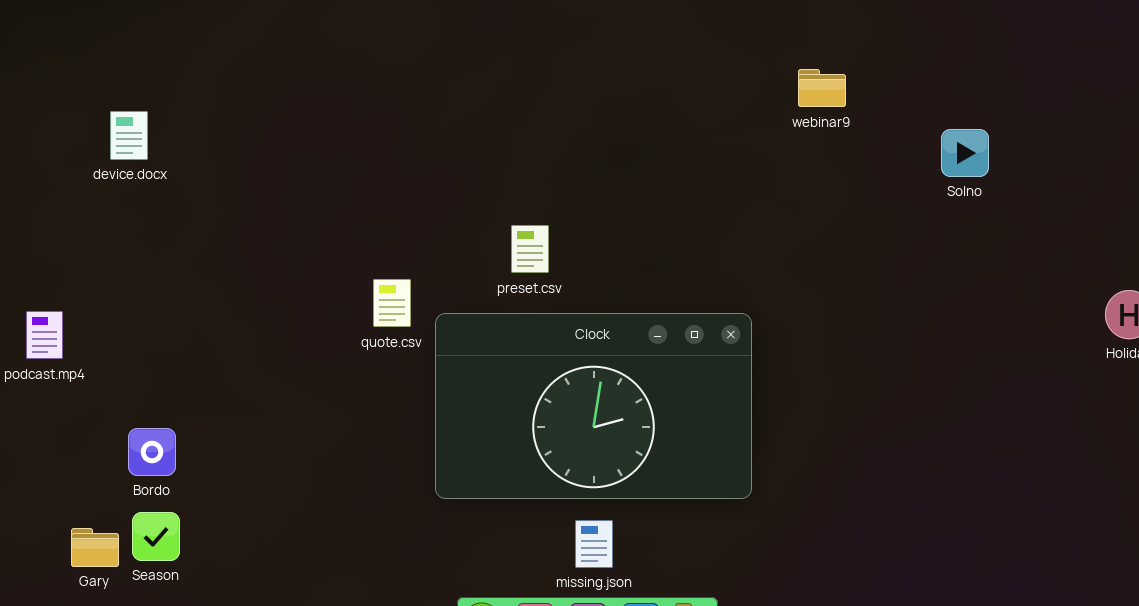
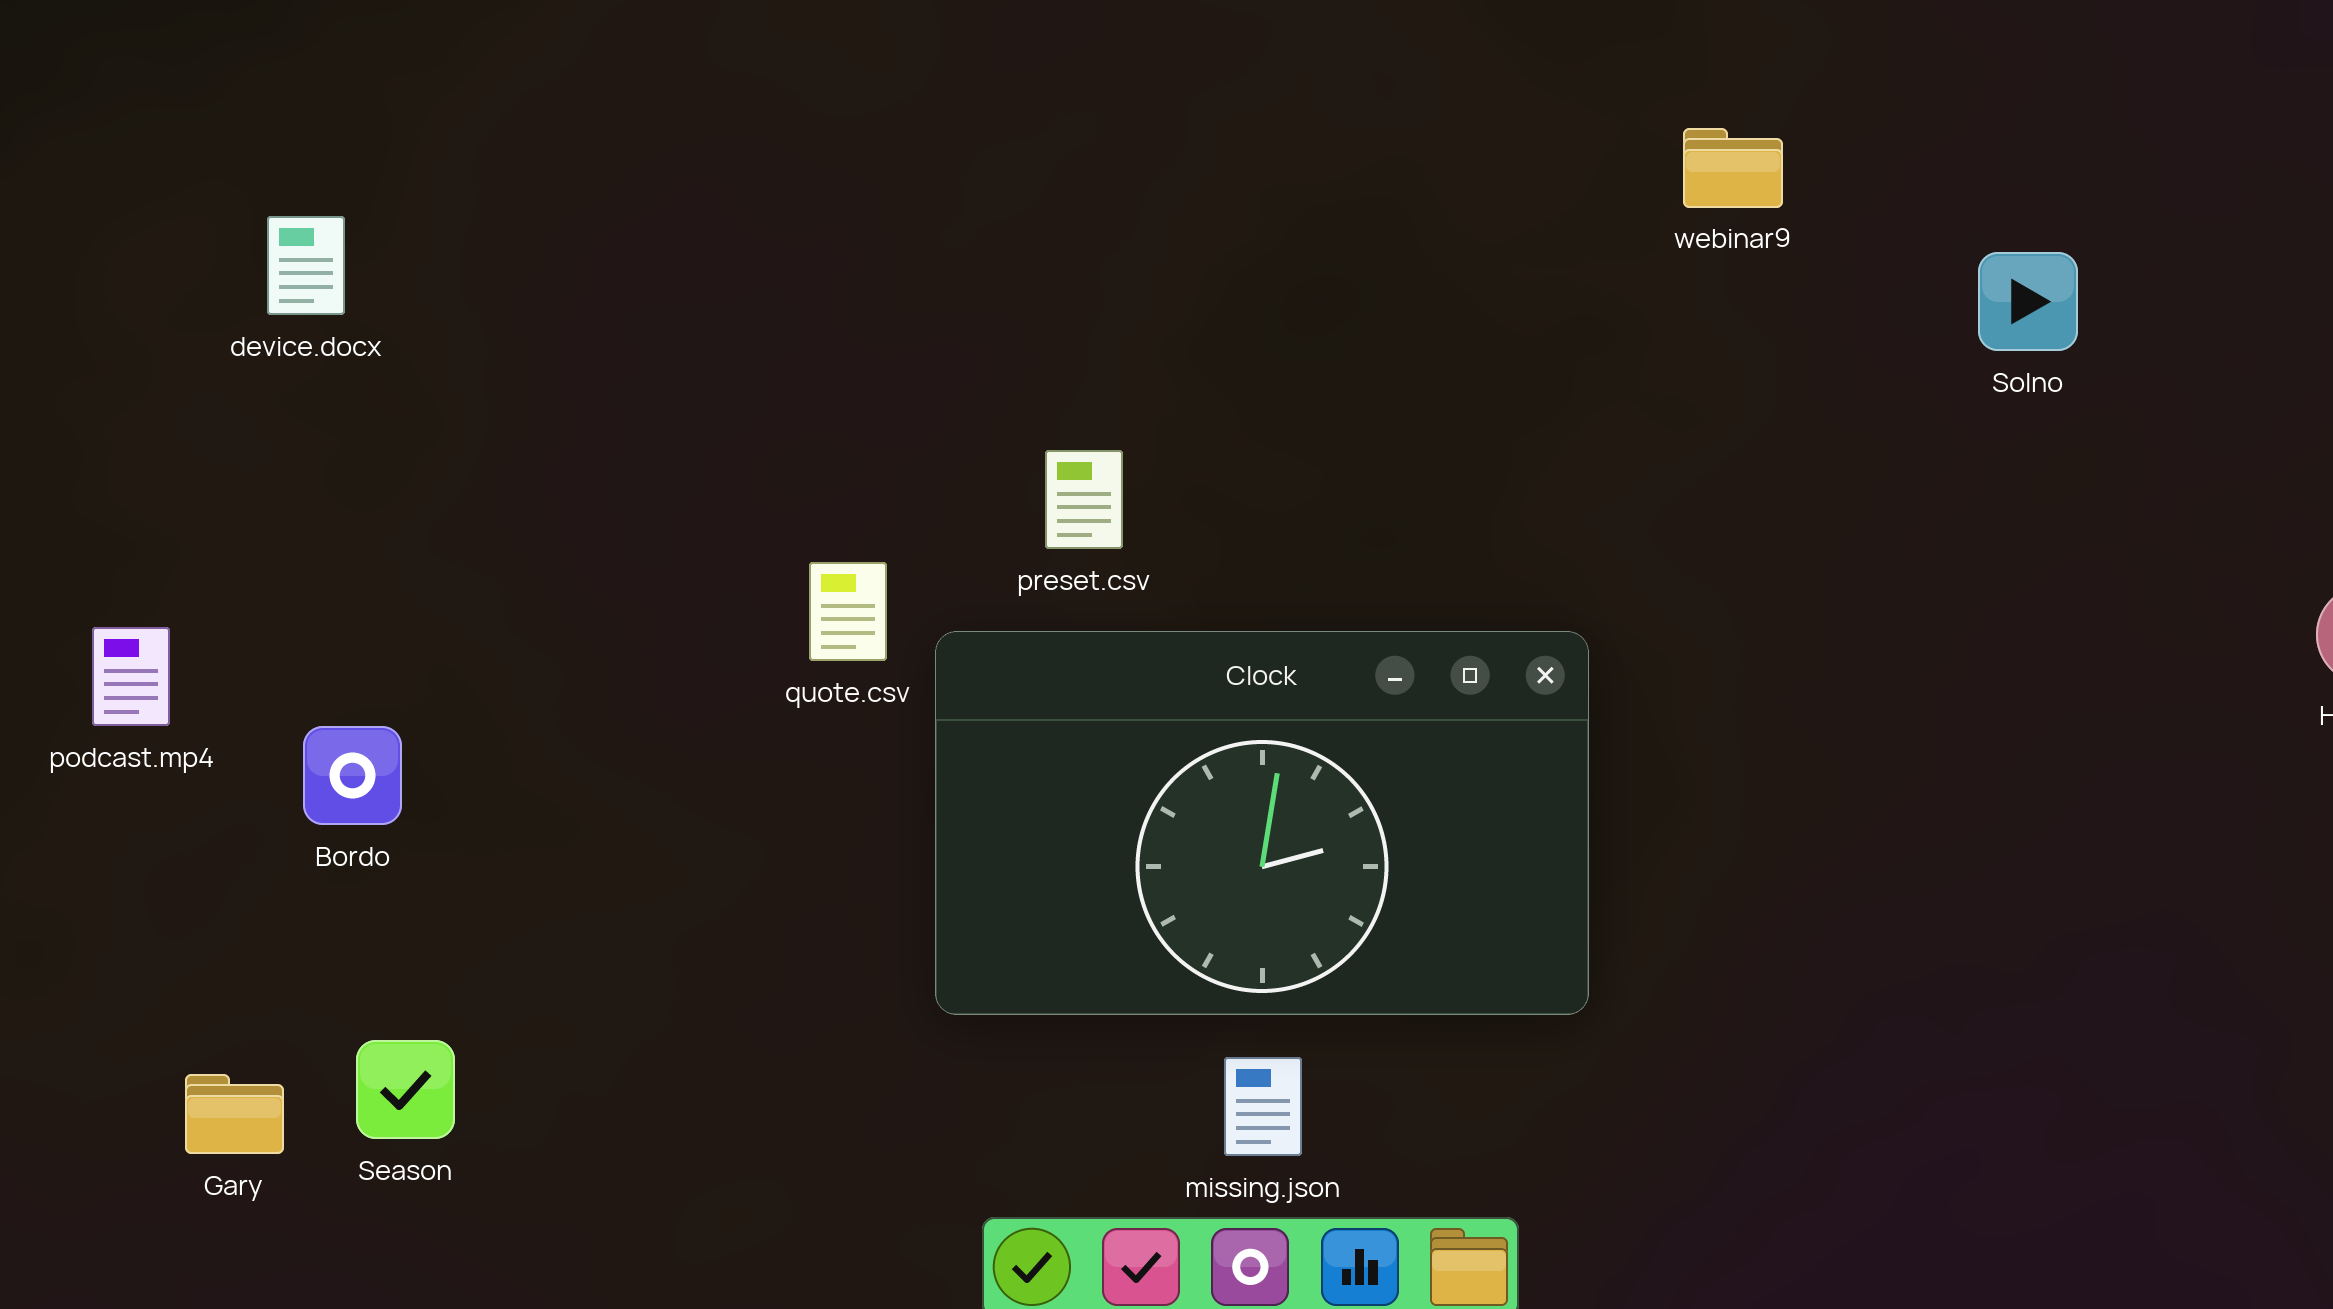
preset.csv: [511,225,549,273] -> [1045,450,1123,549], moved
Bordo: [128,428,176,476] -> [303,726,402,825], moved
Season: [132,512,180,561] -> [356,1040,455,1139], moved

